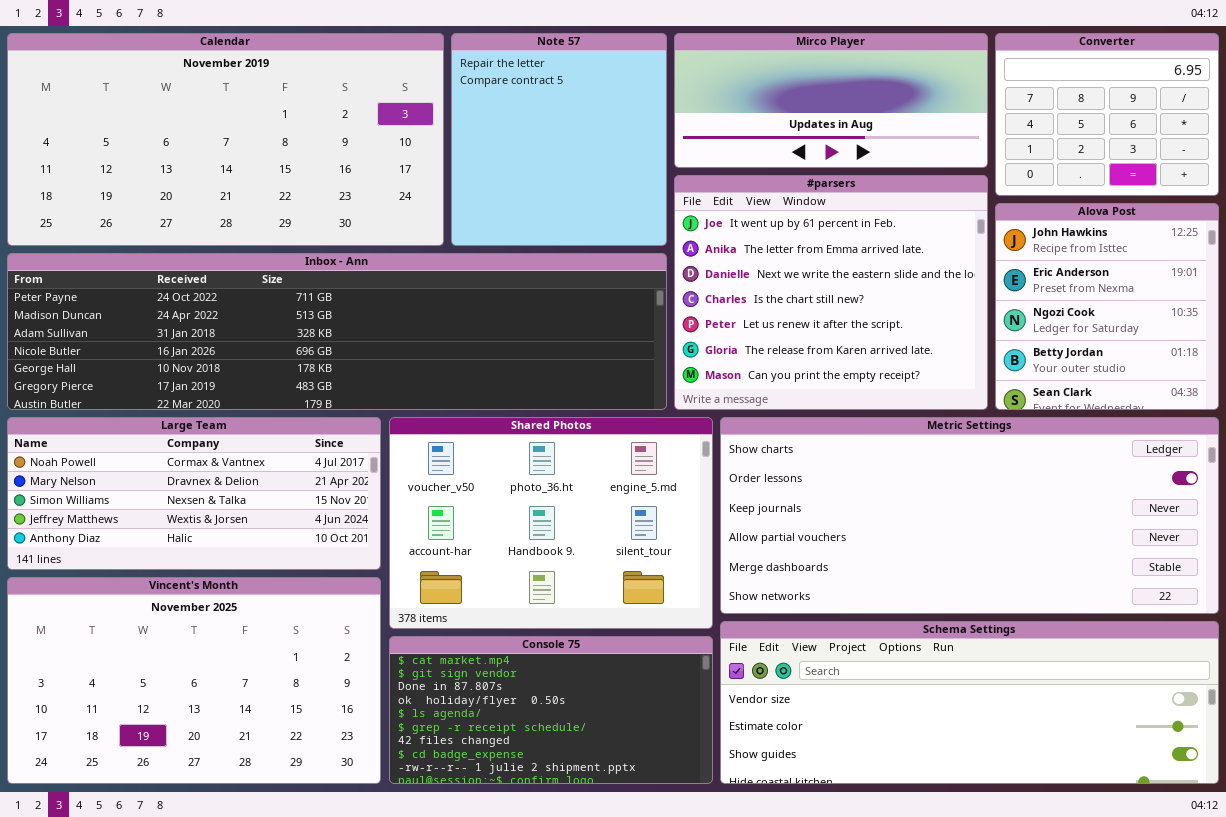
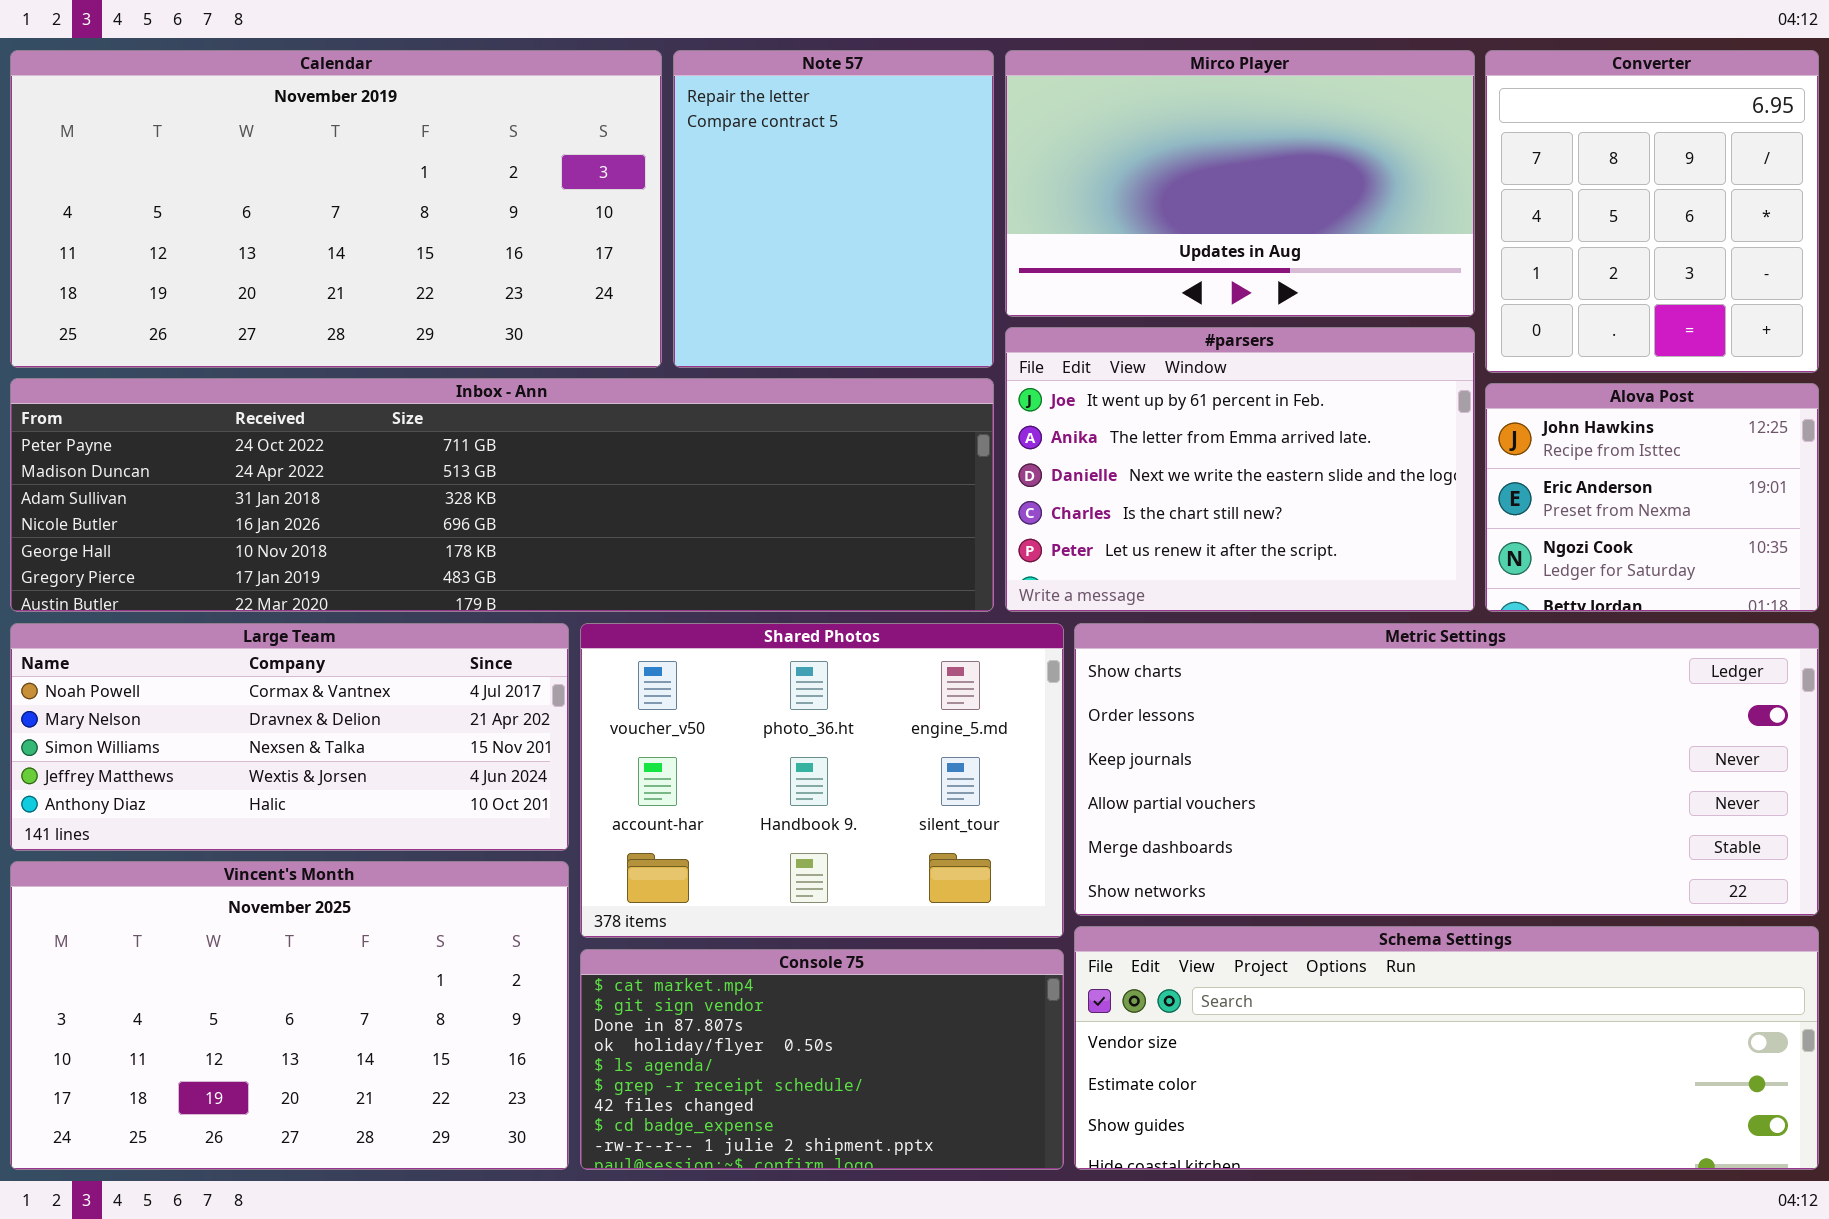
Mirco Player: [674,33,988,168] -> [1005,50,1475,317], resized
Converter: [995,33,1219,196] -> [1485,50,1819,373], resized
#parsers: [674,175,988,410] -> [1005,327,1475,612], resized
Alova Post: [995,203,1219,410] -> [1485,383,1819,612], resized

